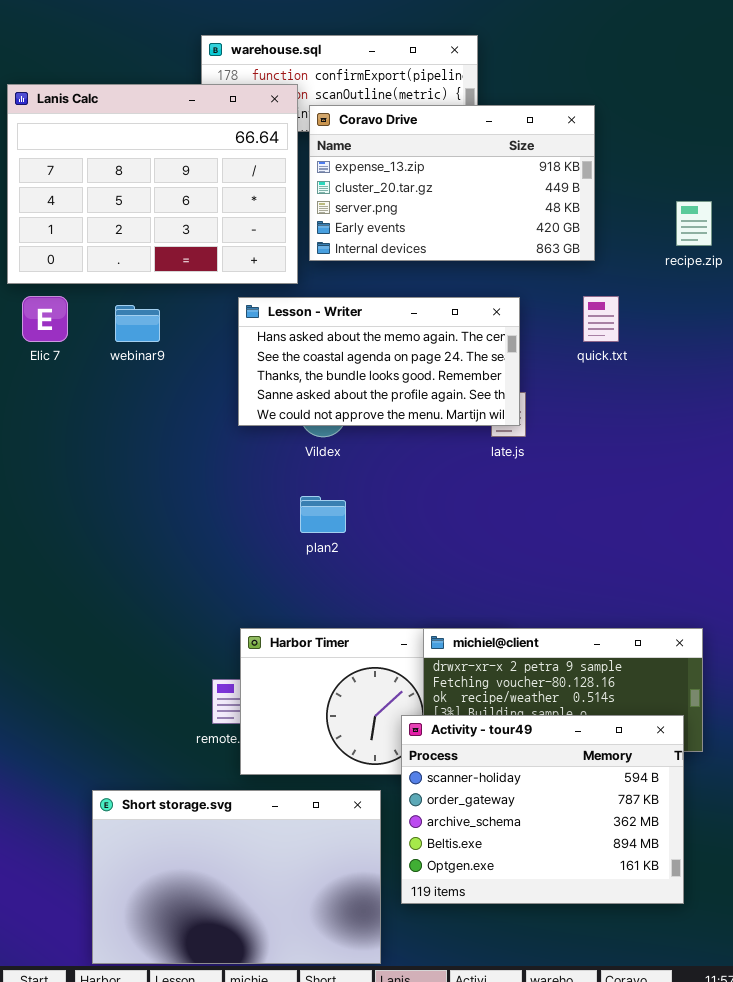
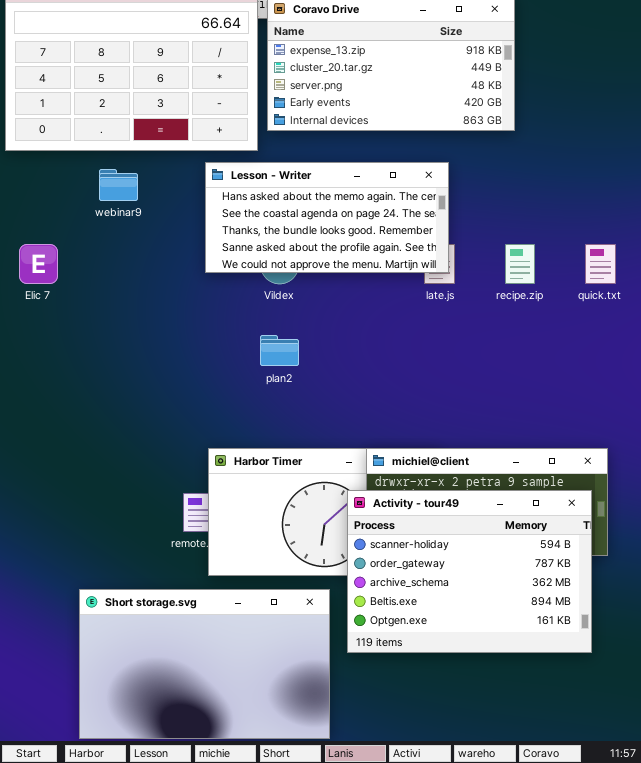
recipe.zip: [676,201,712,246] -> [505,244,535,284], moved
Elic 7: [22,296,68,342] -> [19,244,58,284], moved
quick.txt: [583,296,619,342] -> [585,244,616,284], moved
Activity - tour49: [401,715,684,904] -> [347,490,592,653], moved

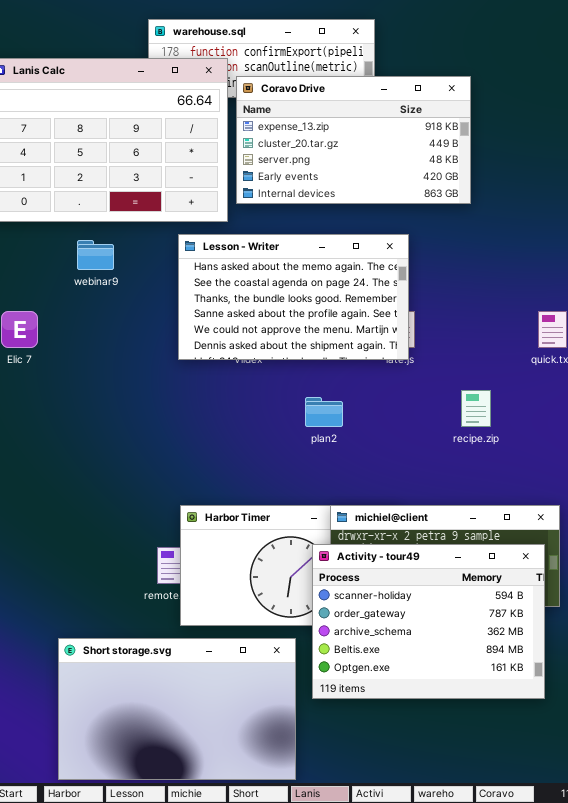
Lesson - Writer: [205,162,449,273] -> [178,234,409,360], resized
recipe.zip: [505,244,535,284] -> [461,390,491,427], moved
plan2: [260,335,299,366] -> [305,397,343,427], moved

